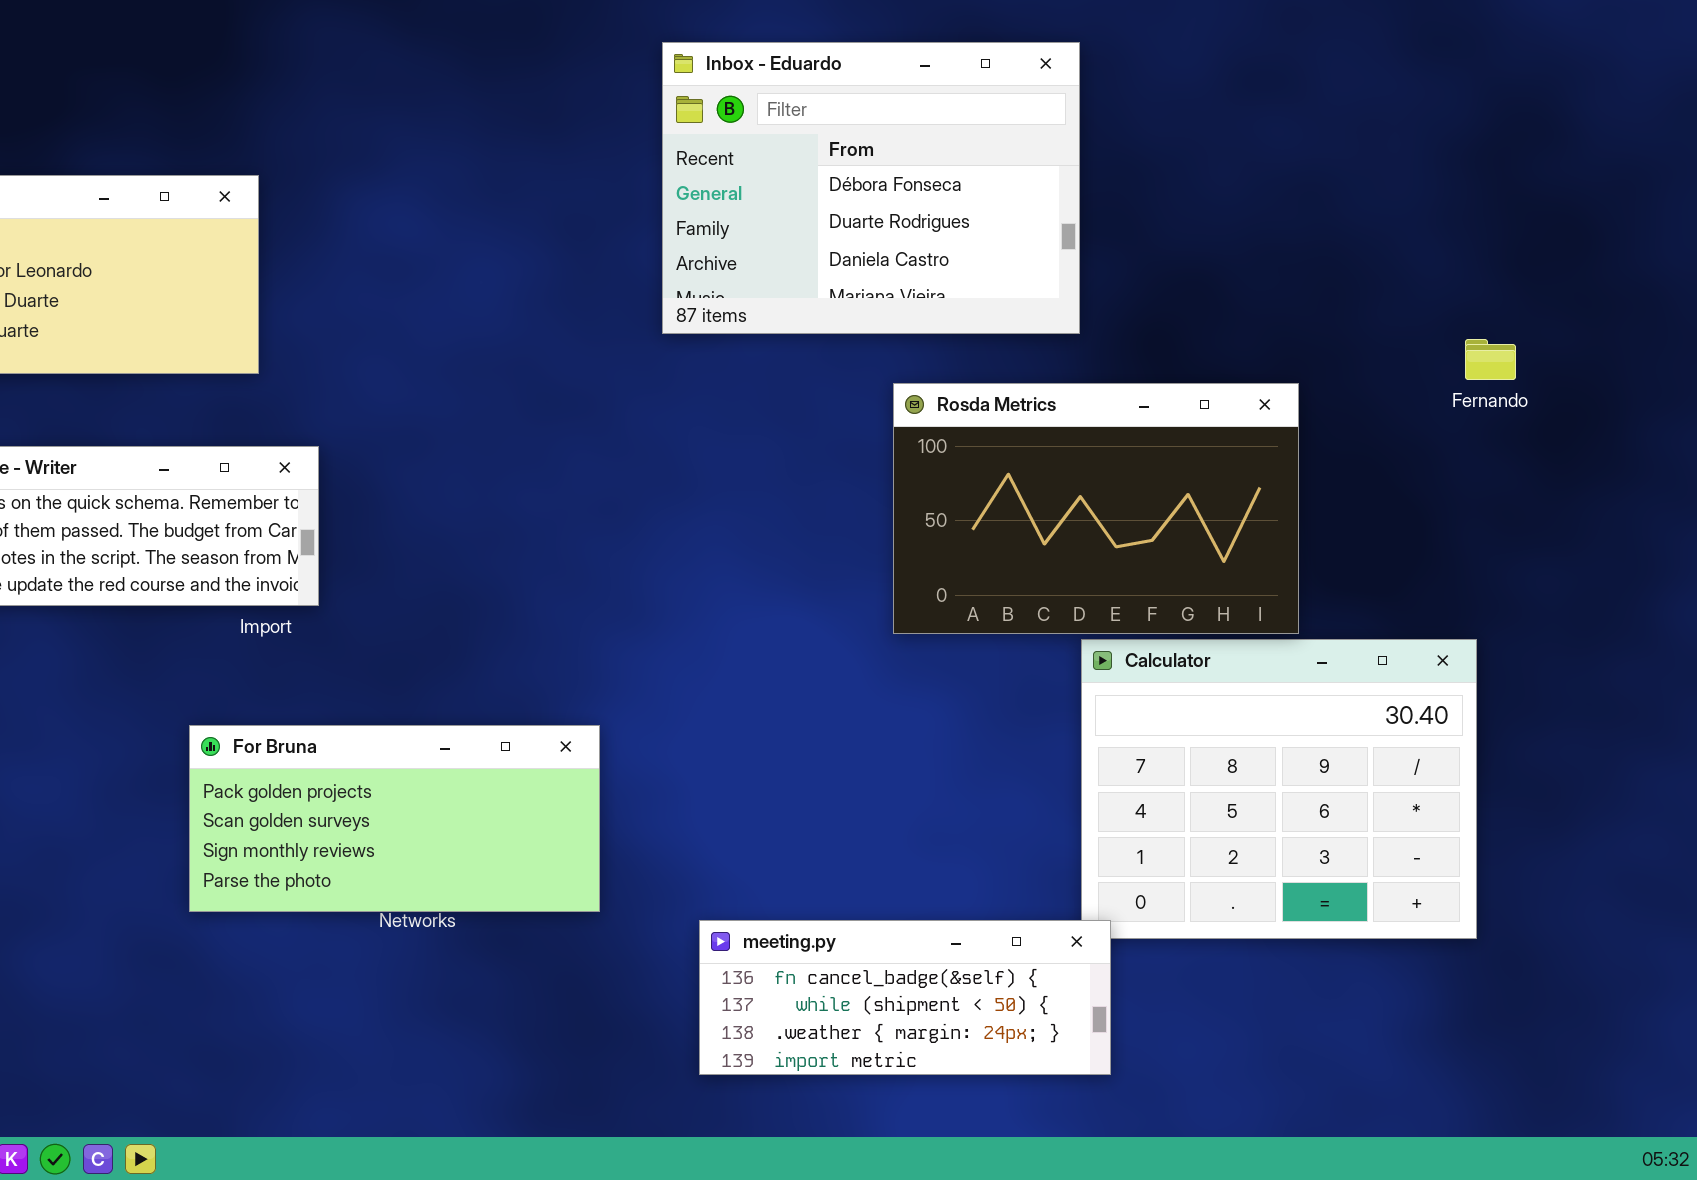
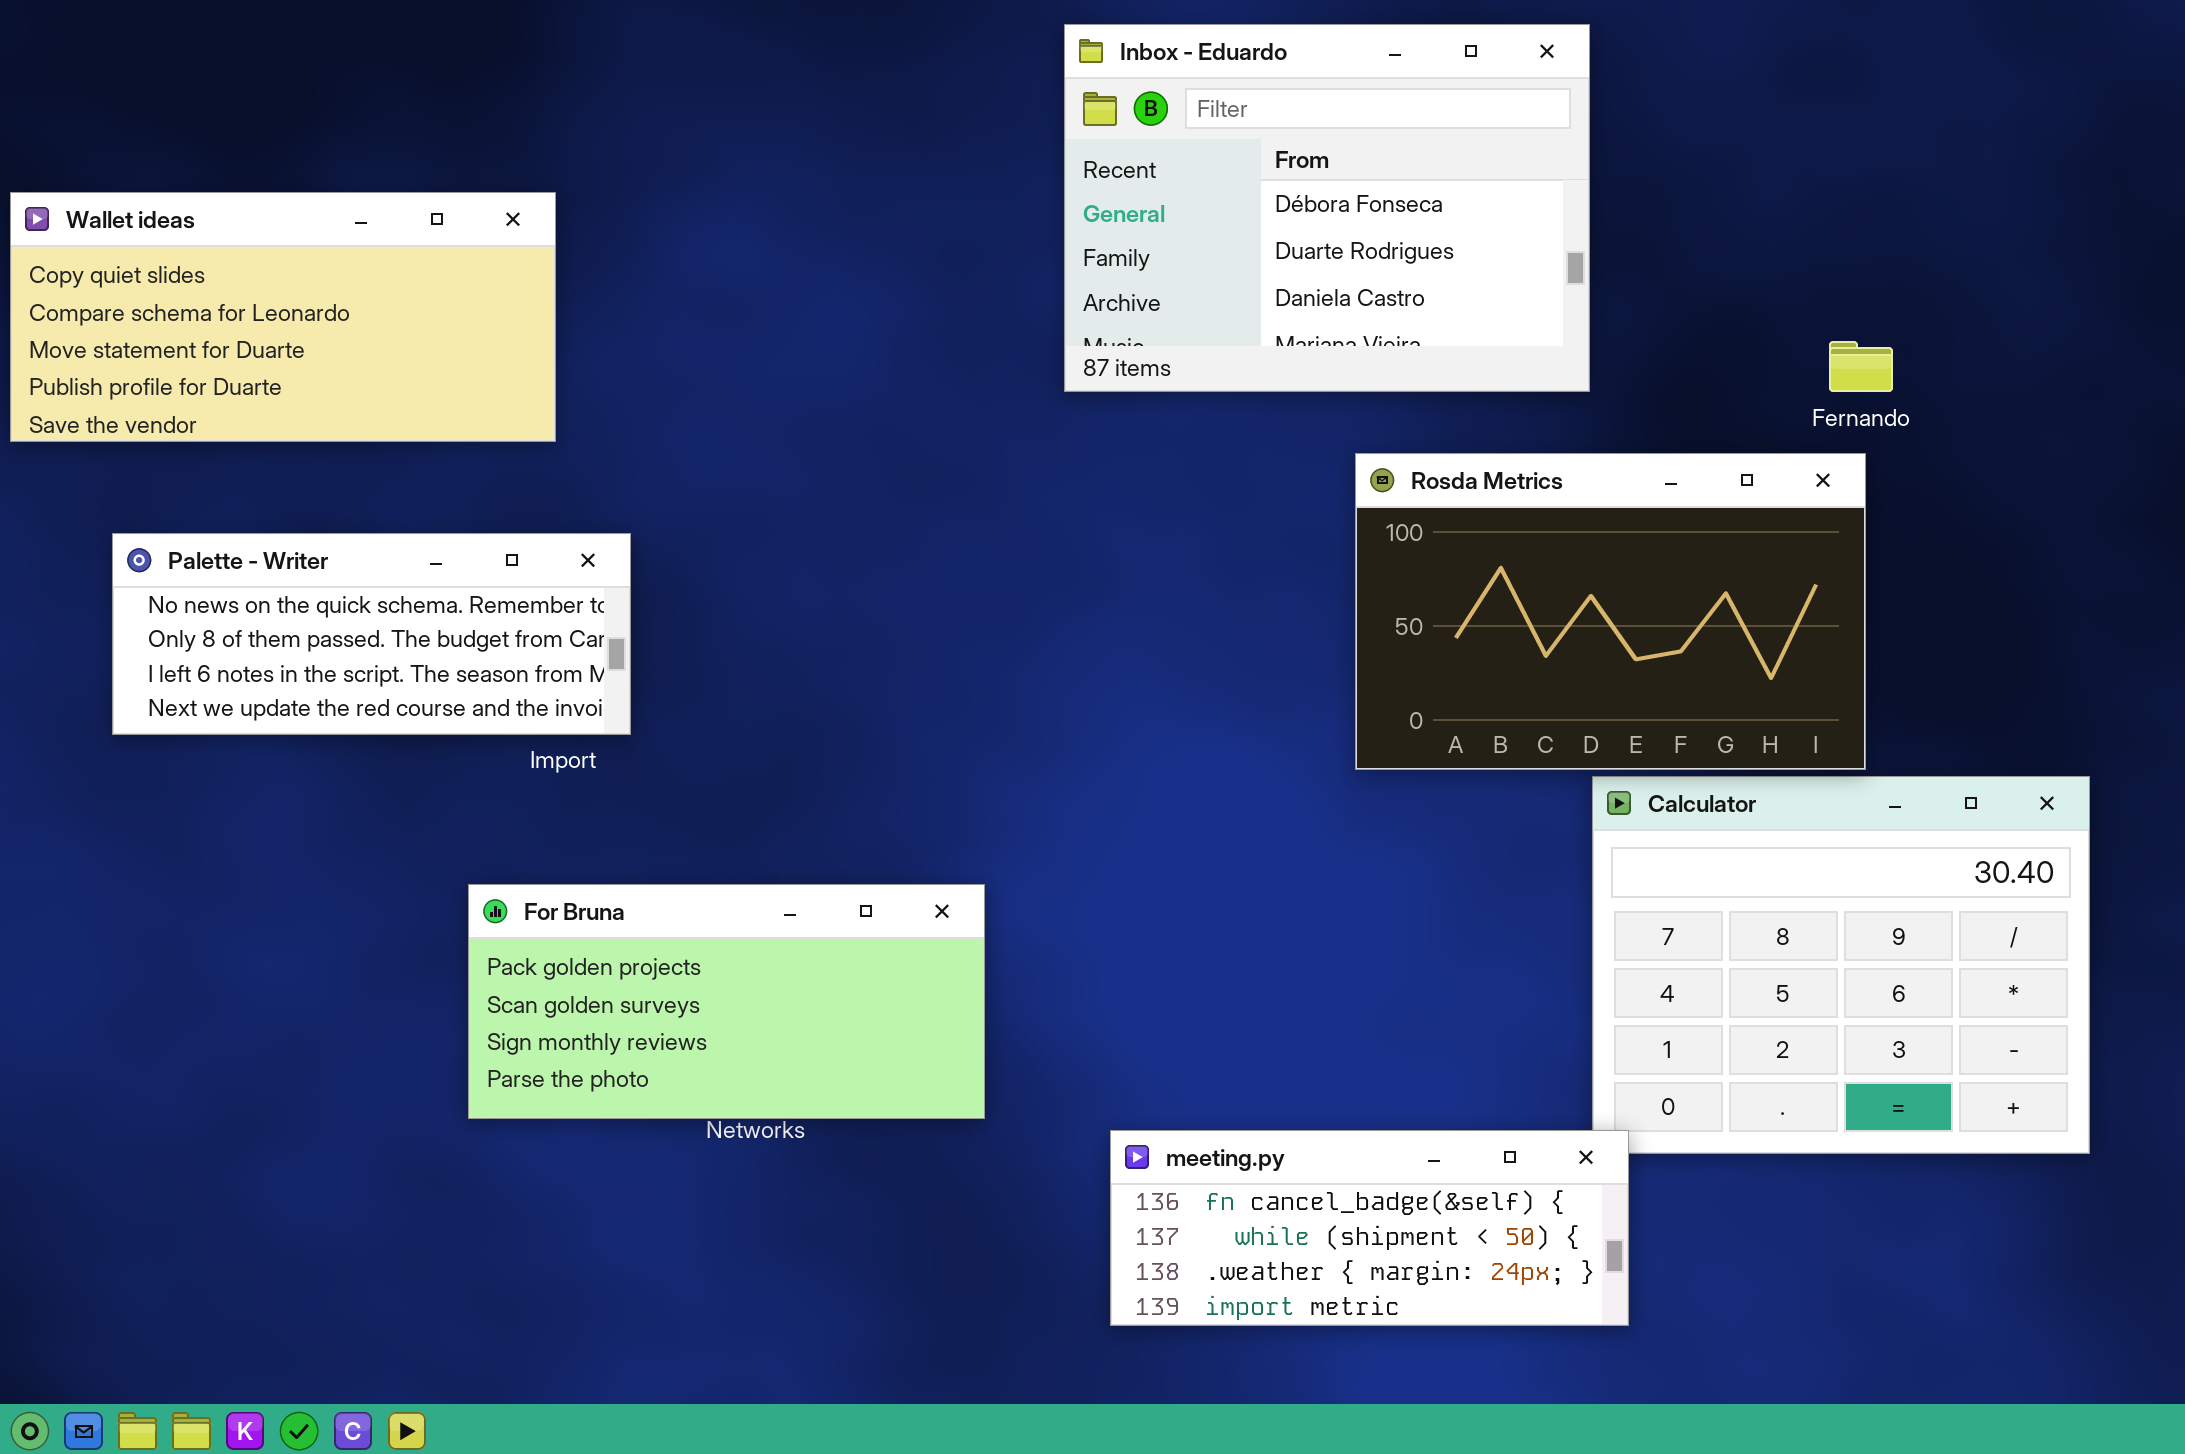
Fernando: [1465,339,1516,380] -> [1829,341,1893,392], moved

